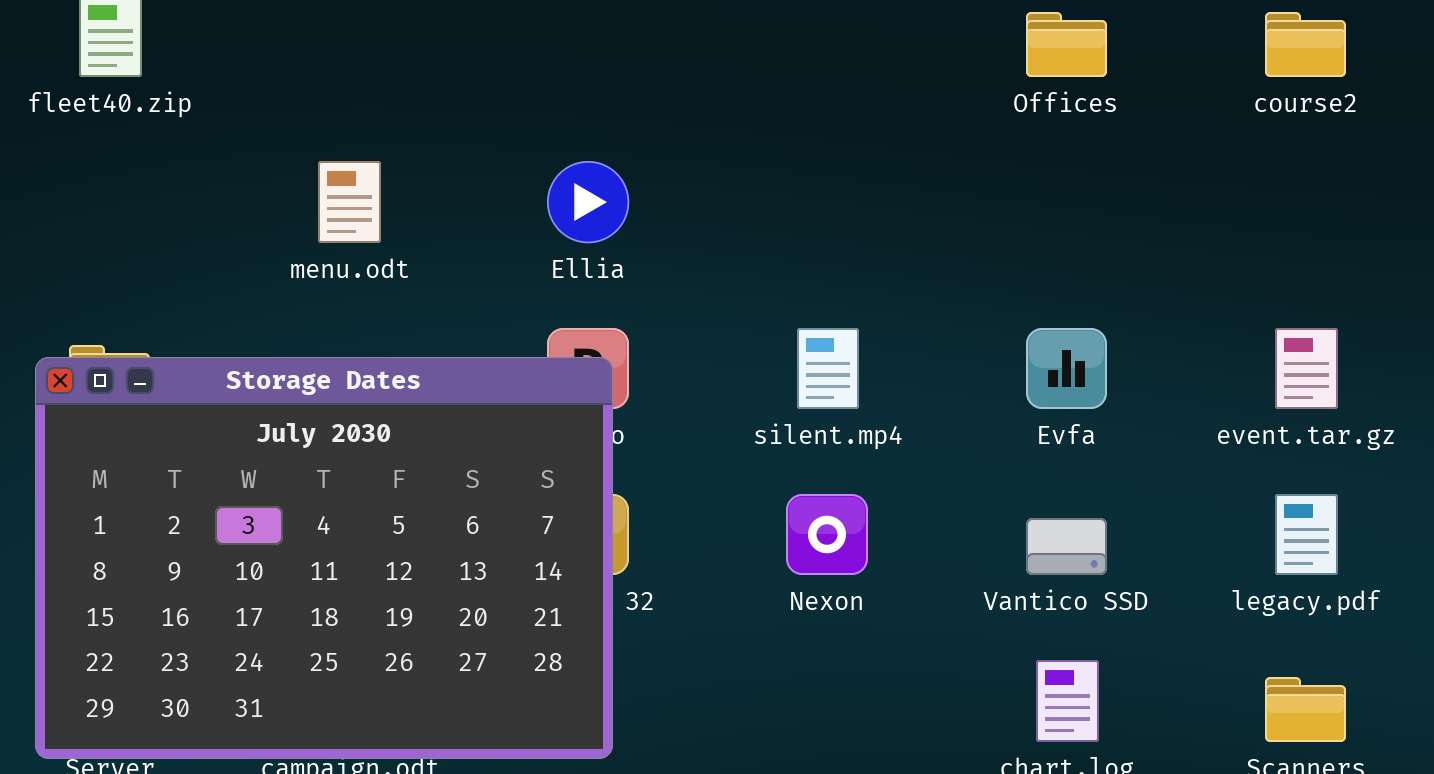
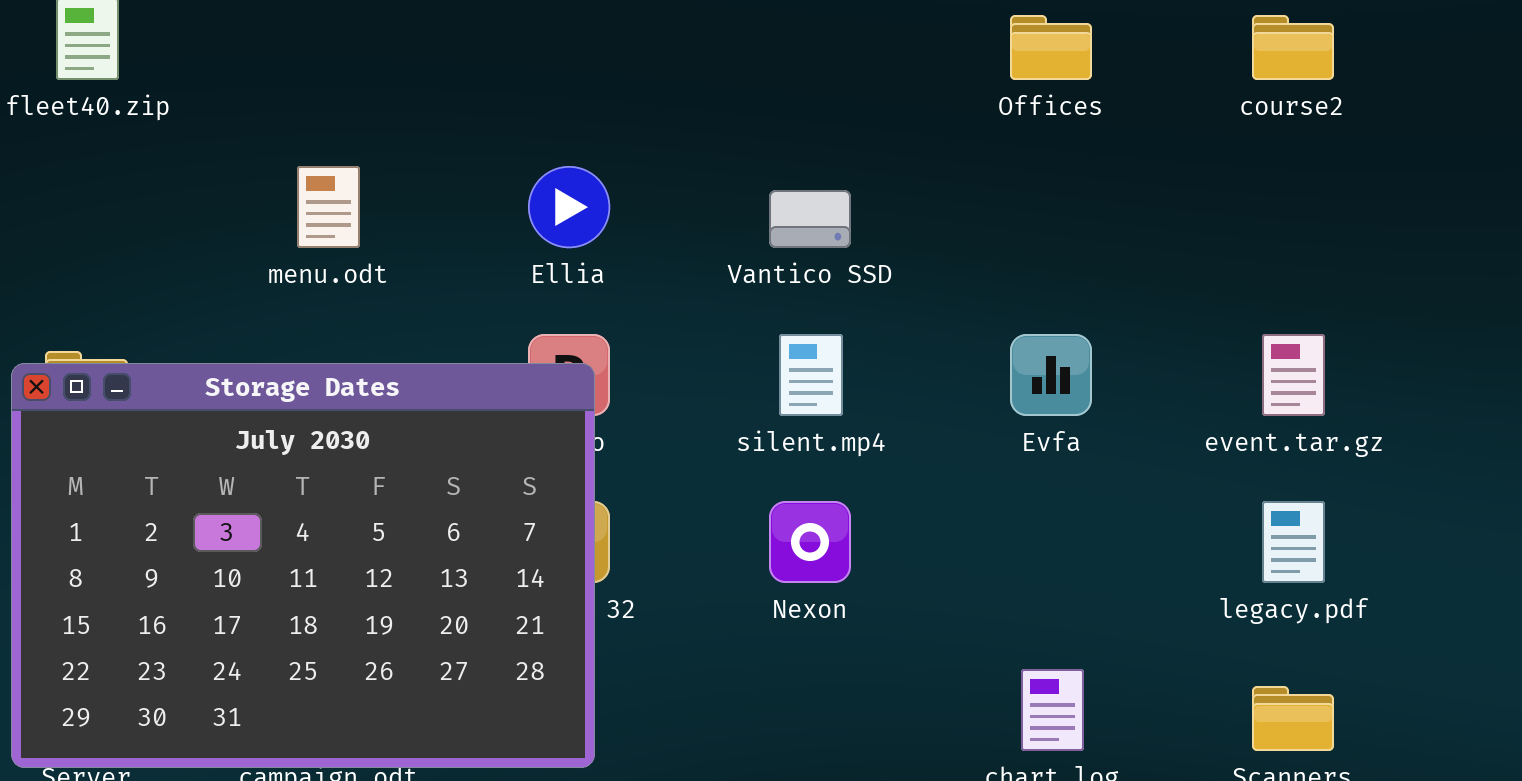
Vantico SSD: [1026,518,1107,575] -> [769,190,851,248], moved

